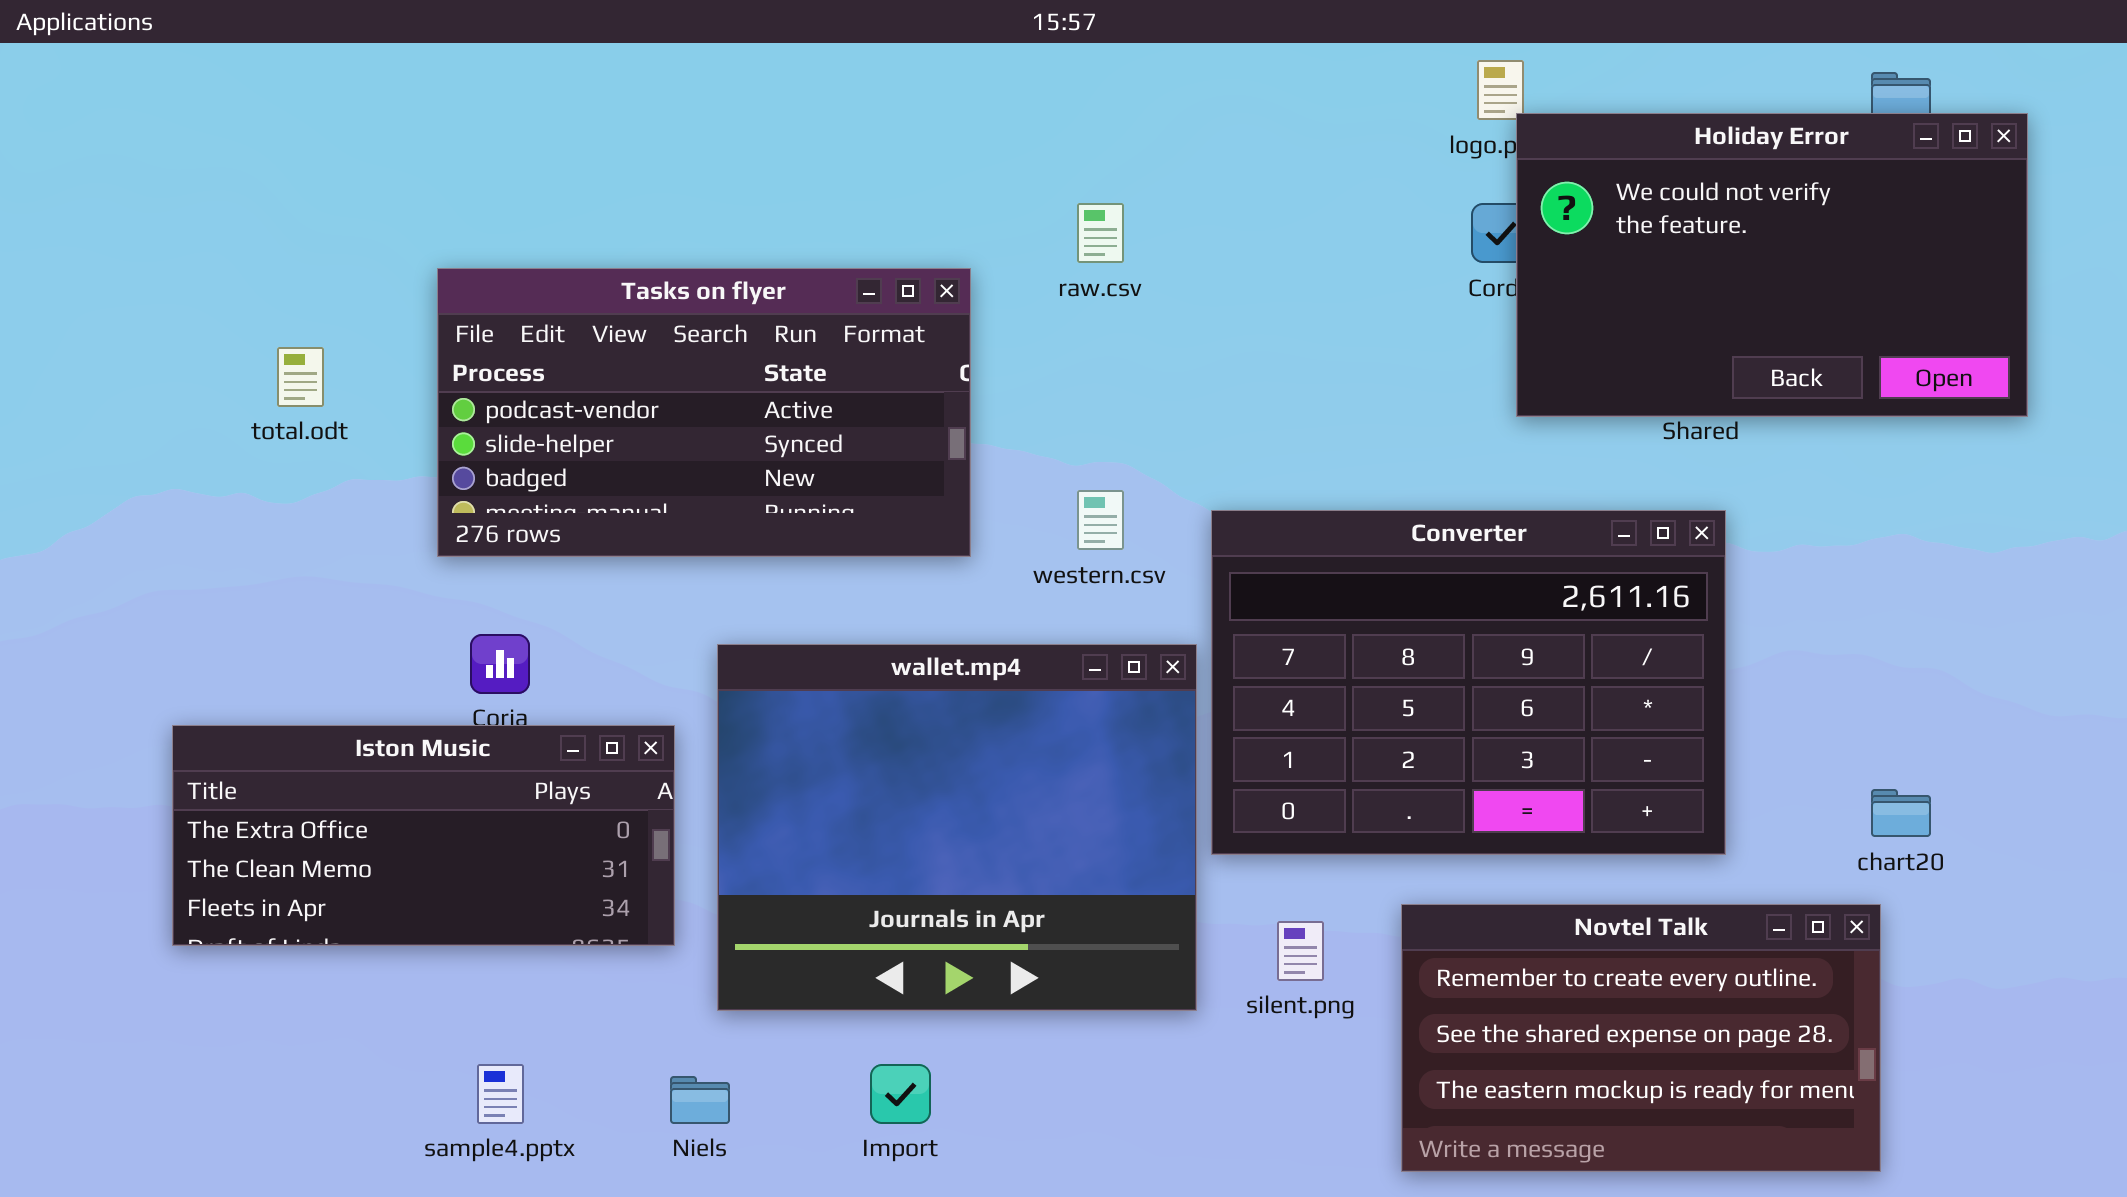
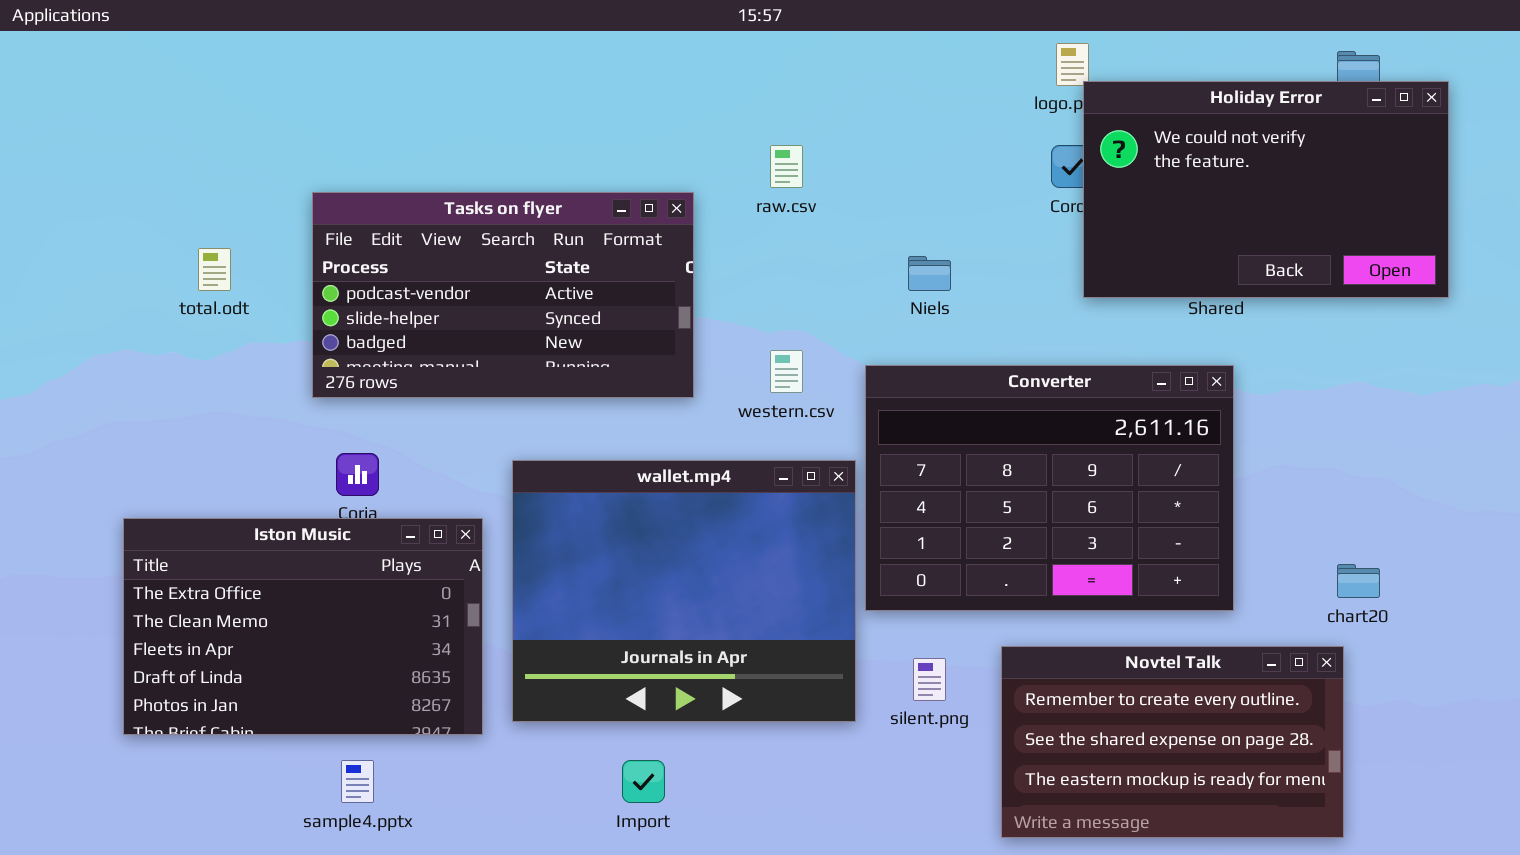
Iston Music: [172,725,675,946] -> [123,518,483,735], resized
Niels: [670,1076,730,1124] -> [908,256,951,291], moved

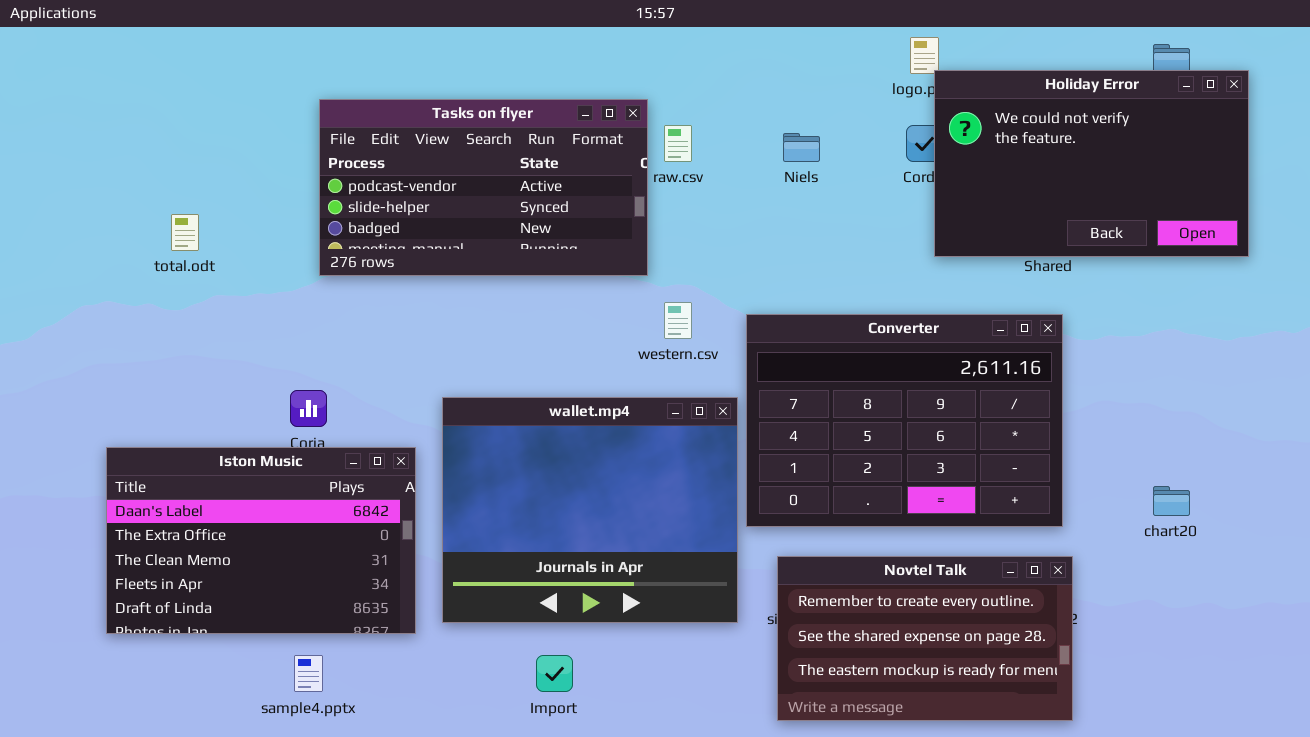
Tasks on flyer: [312,192,694,398] -> [319,99,648,276], moved
Niels: [908,256,951,291] -> [783,133,820,162], moved
Iston Music: [123,518,483,735] -> [106,447,416,634], scrolled up 1 row
Novtel Talk: [1001,646,1344,838] -> [777,556,1073,721], moved

